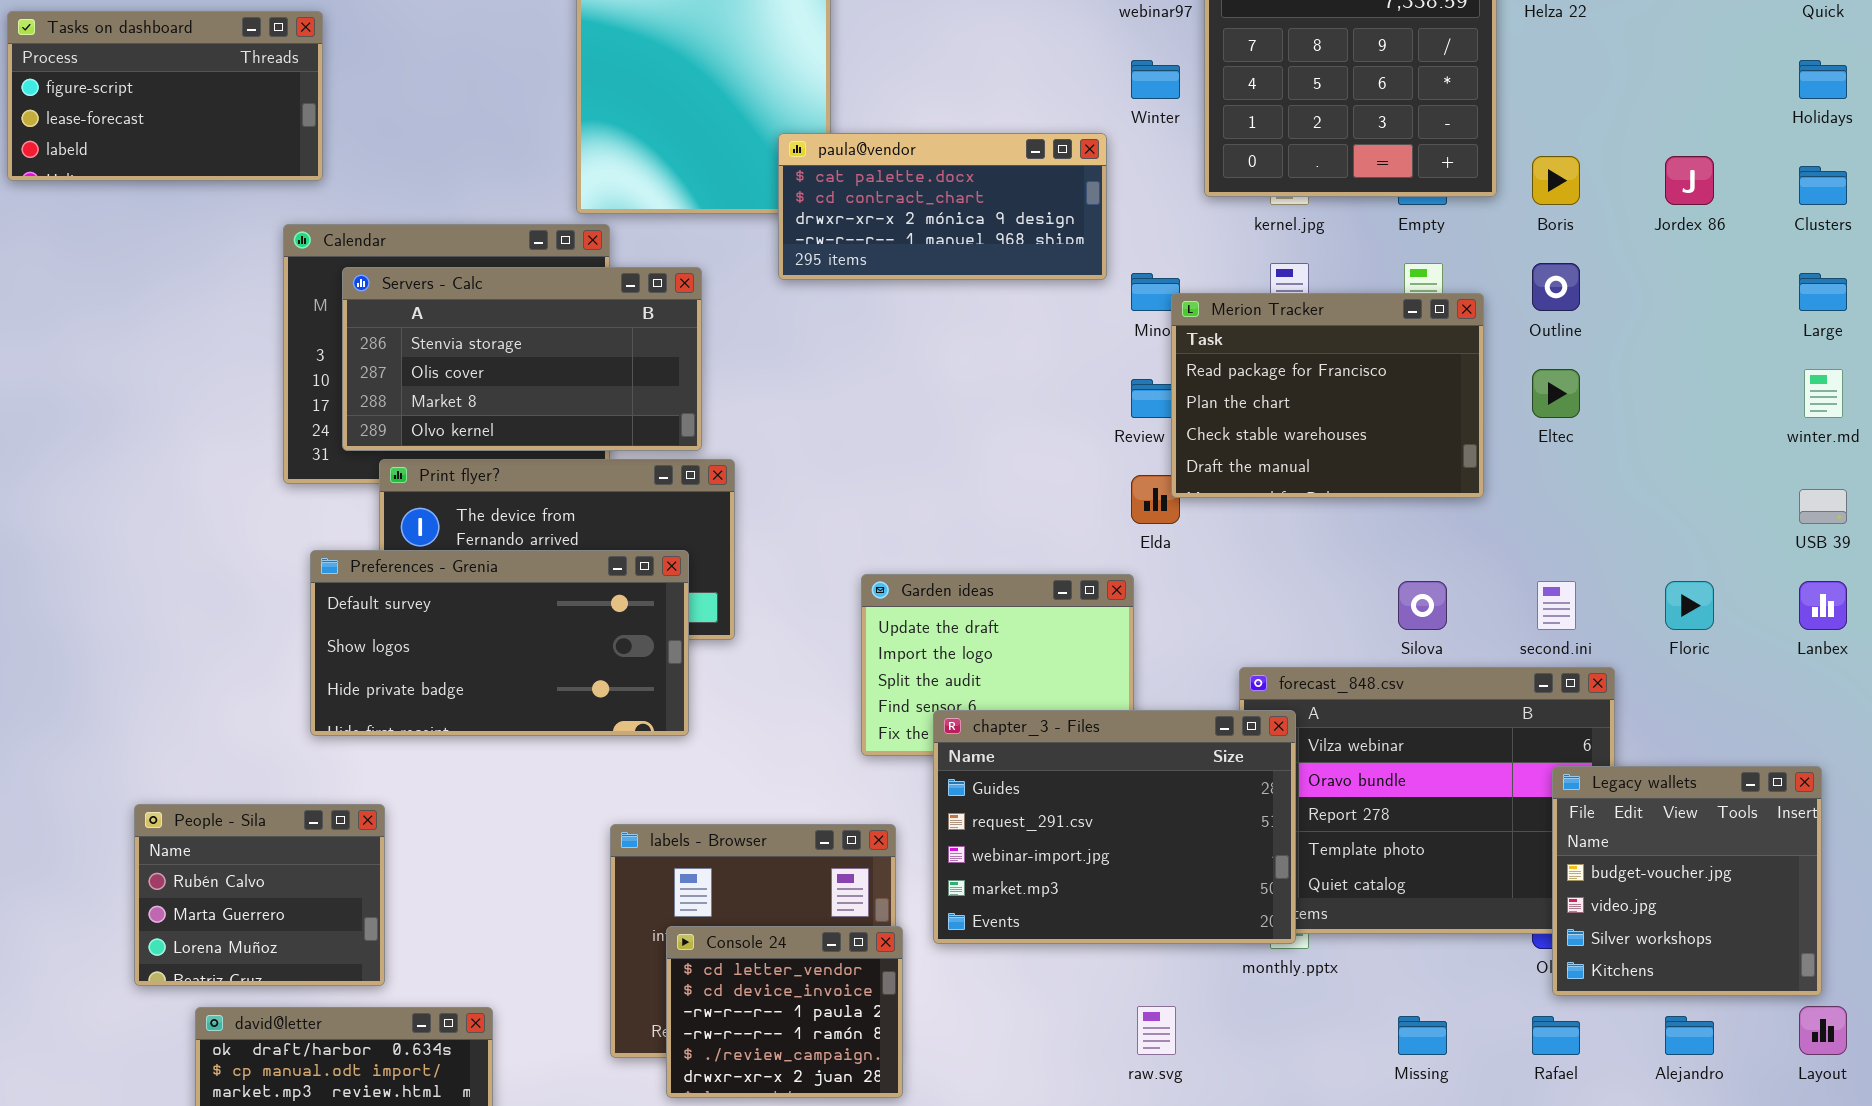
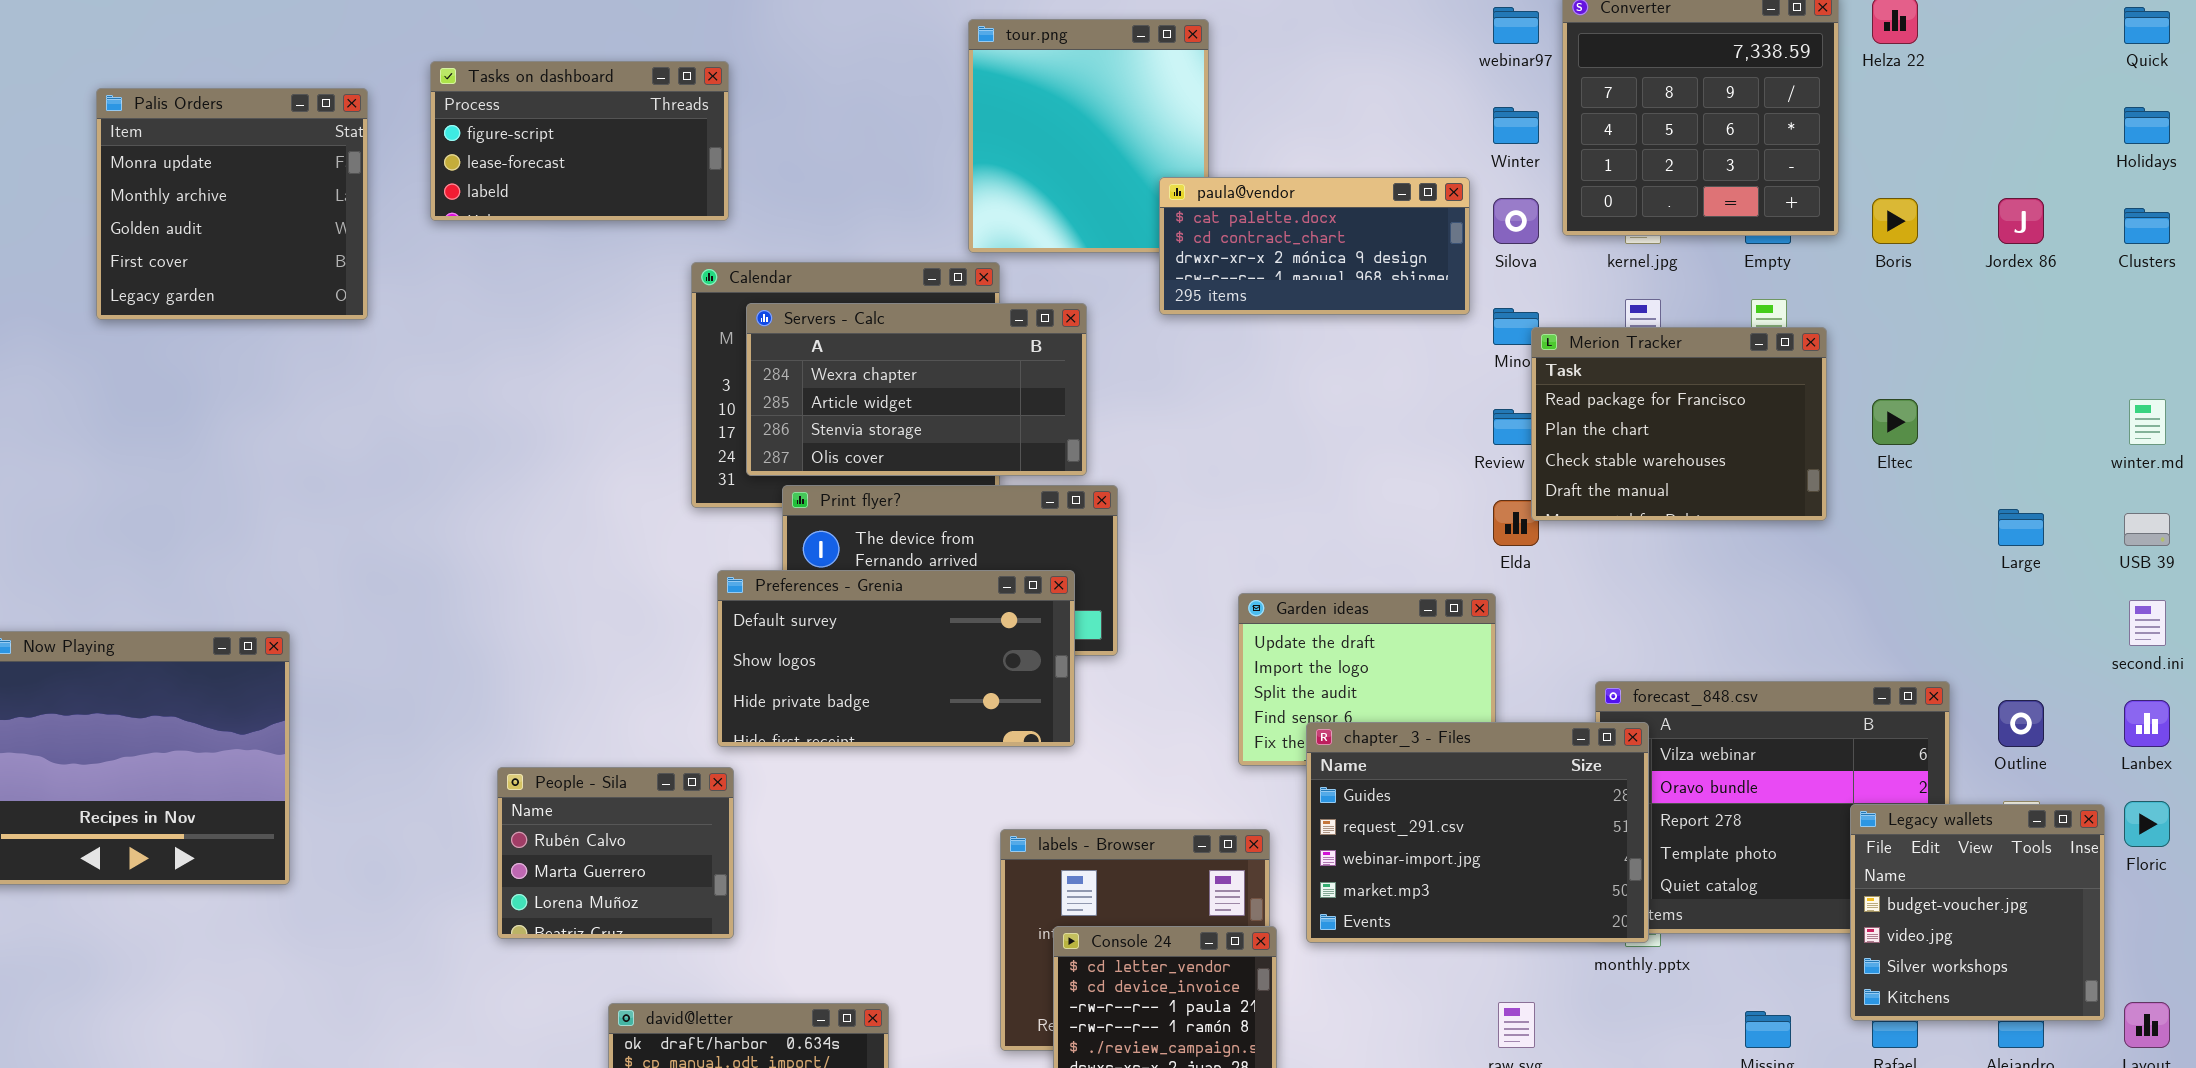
Outline: [1532,263,1580,311] -> [1998,700,2044,747], moved
Servers - Calc: [342,267,702,451] -> [746,303,1087,476], scrolled up 2 rows
Large: [1799,273,1847,311] -> [1998,509,2044,546], moved
Silova: [1398,581,1447,630] -> [1493,198,1539,244], moved
second.ini: [1537,581,1576,630] -> [2129,600,2166,646], moved
Floric: [1665,581,1714,630] -> [2124,801,2170,847], moved
Lanbex: [1799,581,1847,630] -> [2124,700,2170,747], moved
Legacy wallets: [1552,766,1822,996] -> [1850,804,2105,1021], moved
People - Sila: [134,804,385,986] -> [497,767,734,939], moved

